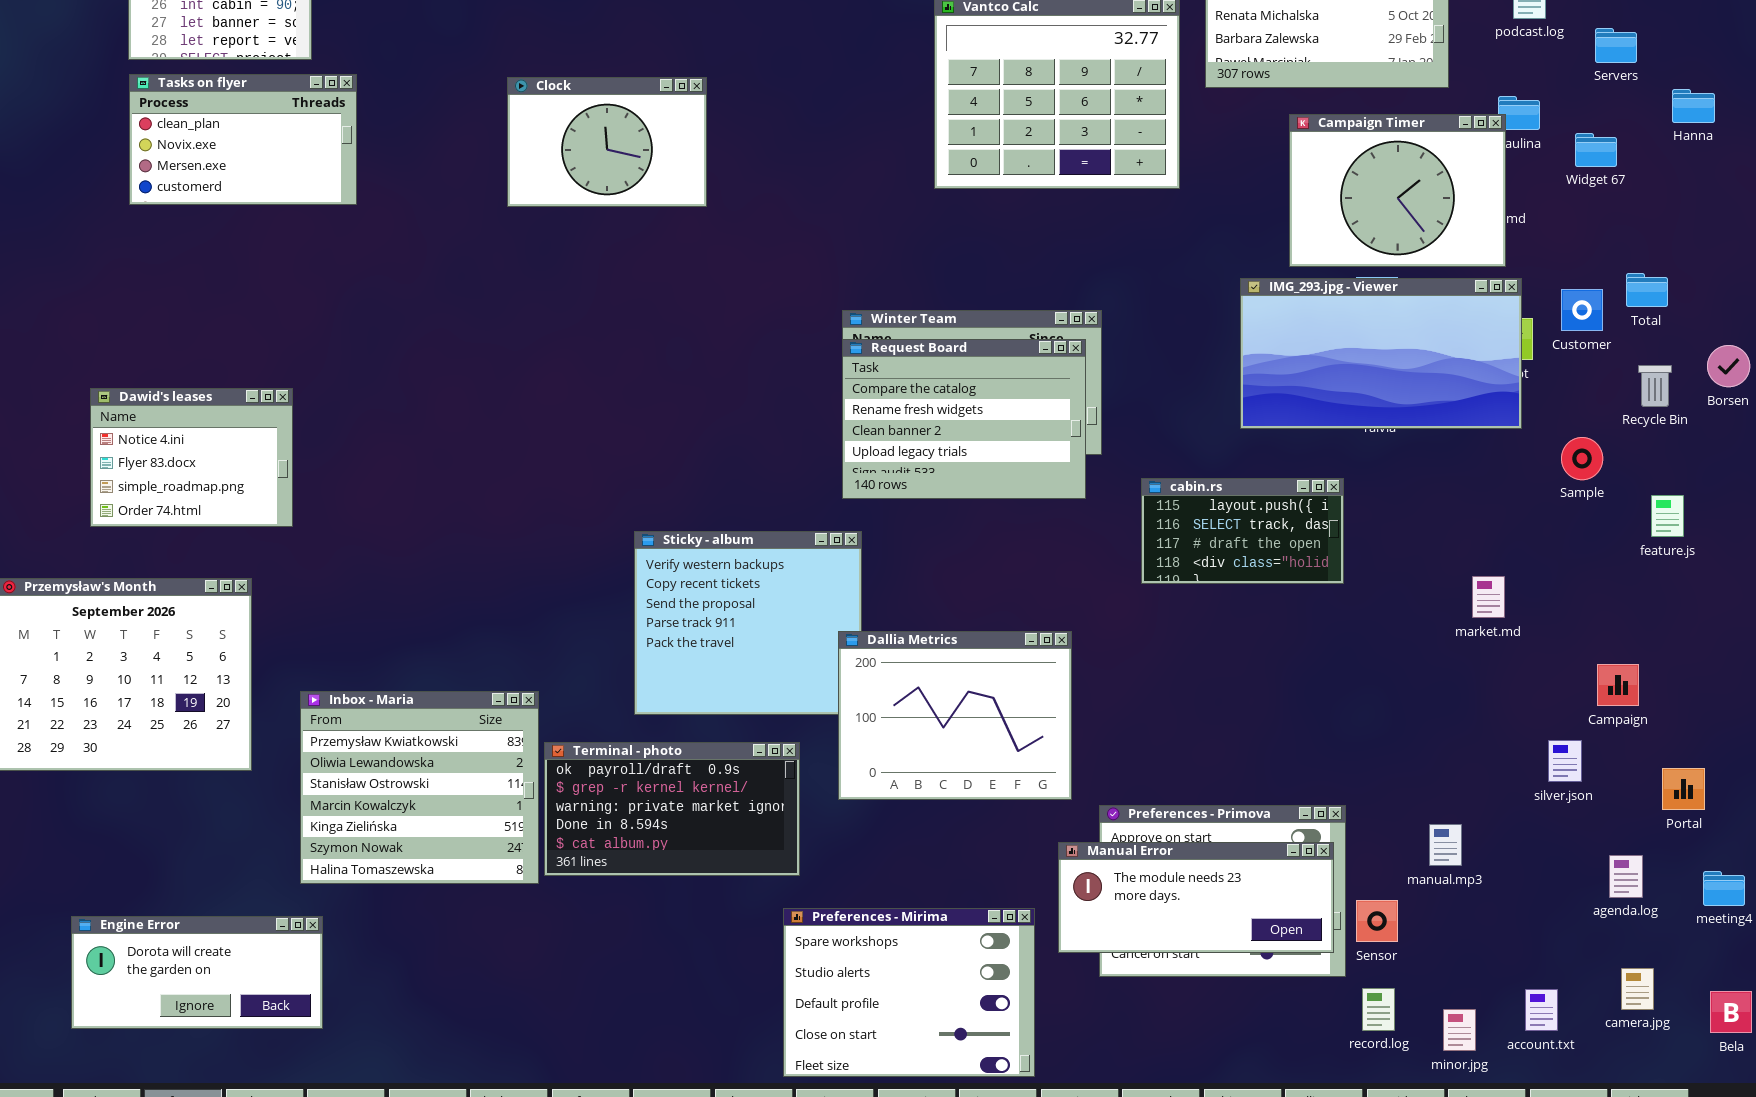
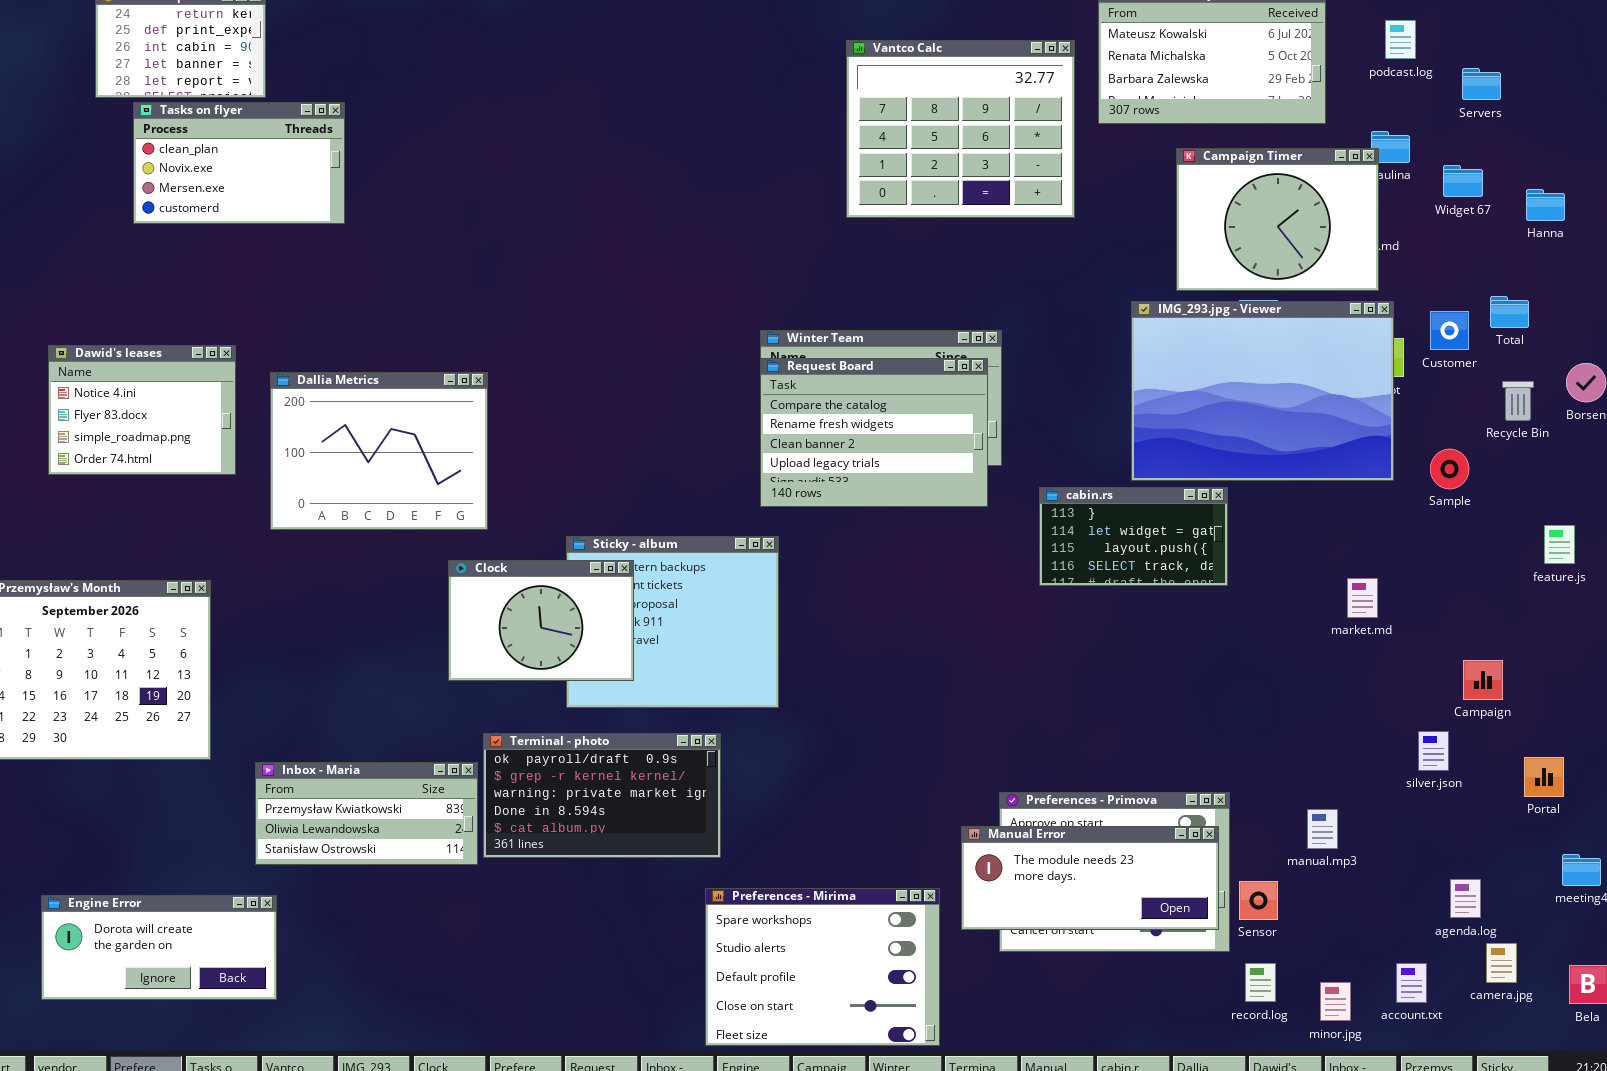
Tasks on flyer: [129,74,357,205] -> [133,102,345,224], moved
Clock: [507,77,707,207] -> [448,560,634,681], moved
Hanna: [1672,89,1715,123] -> [1526,189,1565,221], moved
IMG_293.jpg - Viewer: [1240,278,1522,429] -> [1131,301,1394,481], resized
Dawid's leases: [90,388,293,527] -> [48,345,236,475], moved
cabin.rs: [1141,478,1344,584] -> [1039,487,1228,586], scrolled up 2 rows
feature.js: [1651,495,1684,537] -> [1544,525,1575,564], moved
Dallia Metrics: [838,631,1072,800] -> [270,372,488,530], moved
Inbox - Maria: [300,691,539,884] -> [255,762,478,865], resized
agenda.log: [1609,855,1643,898] -> [1450,879,1481,918], moved

